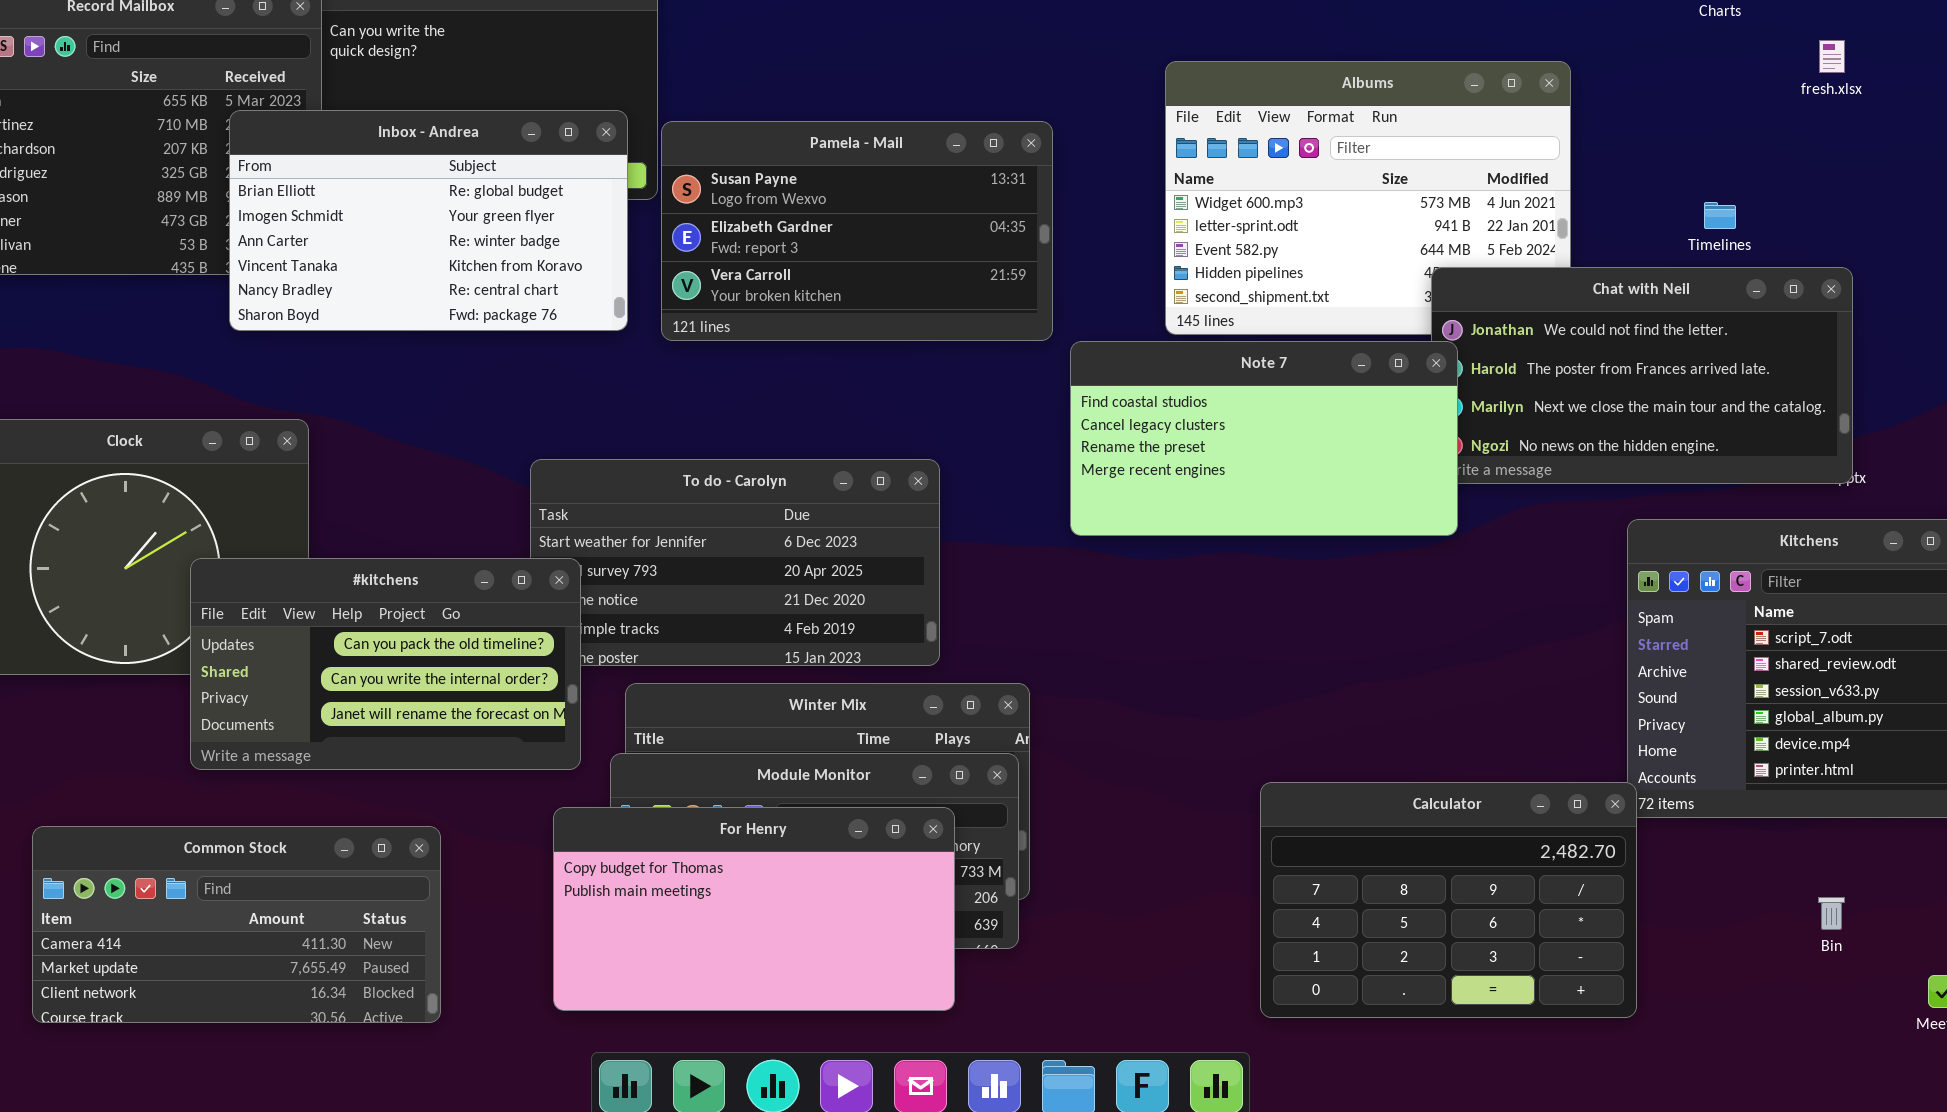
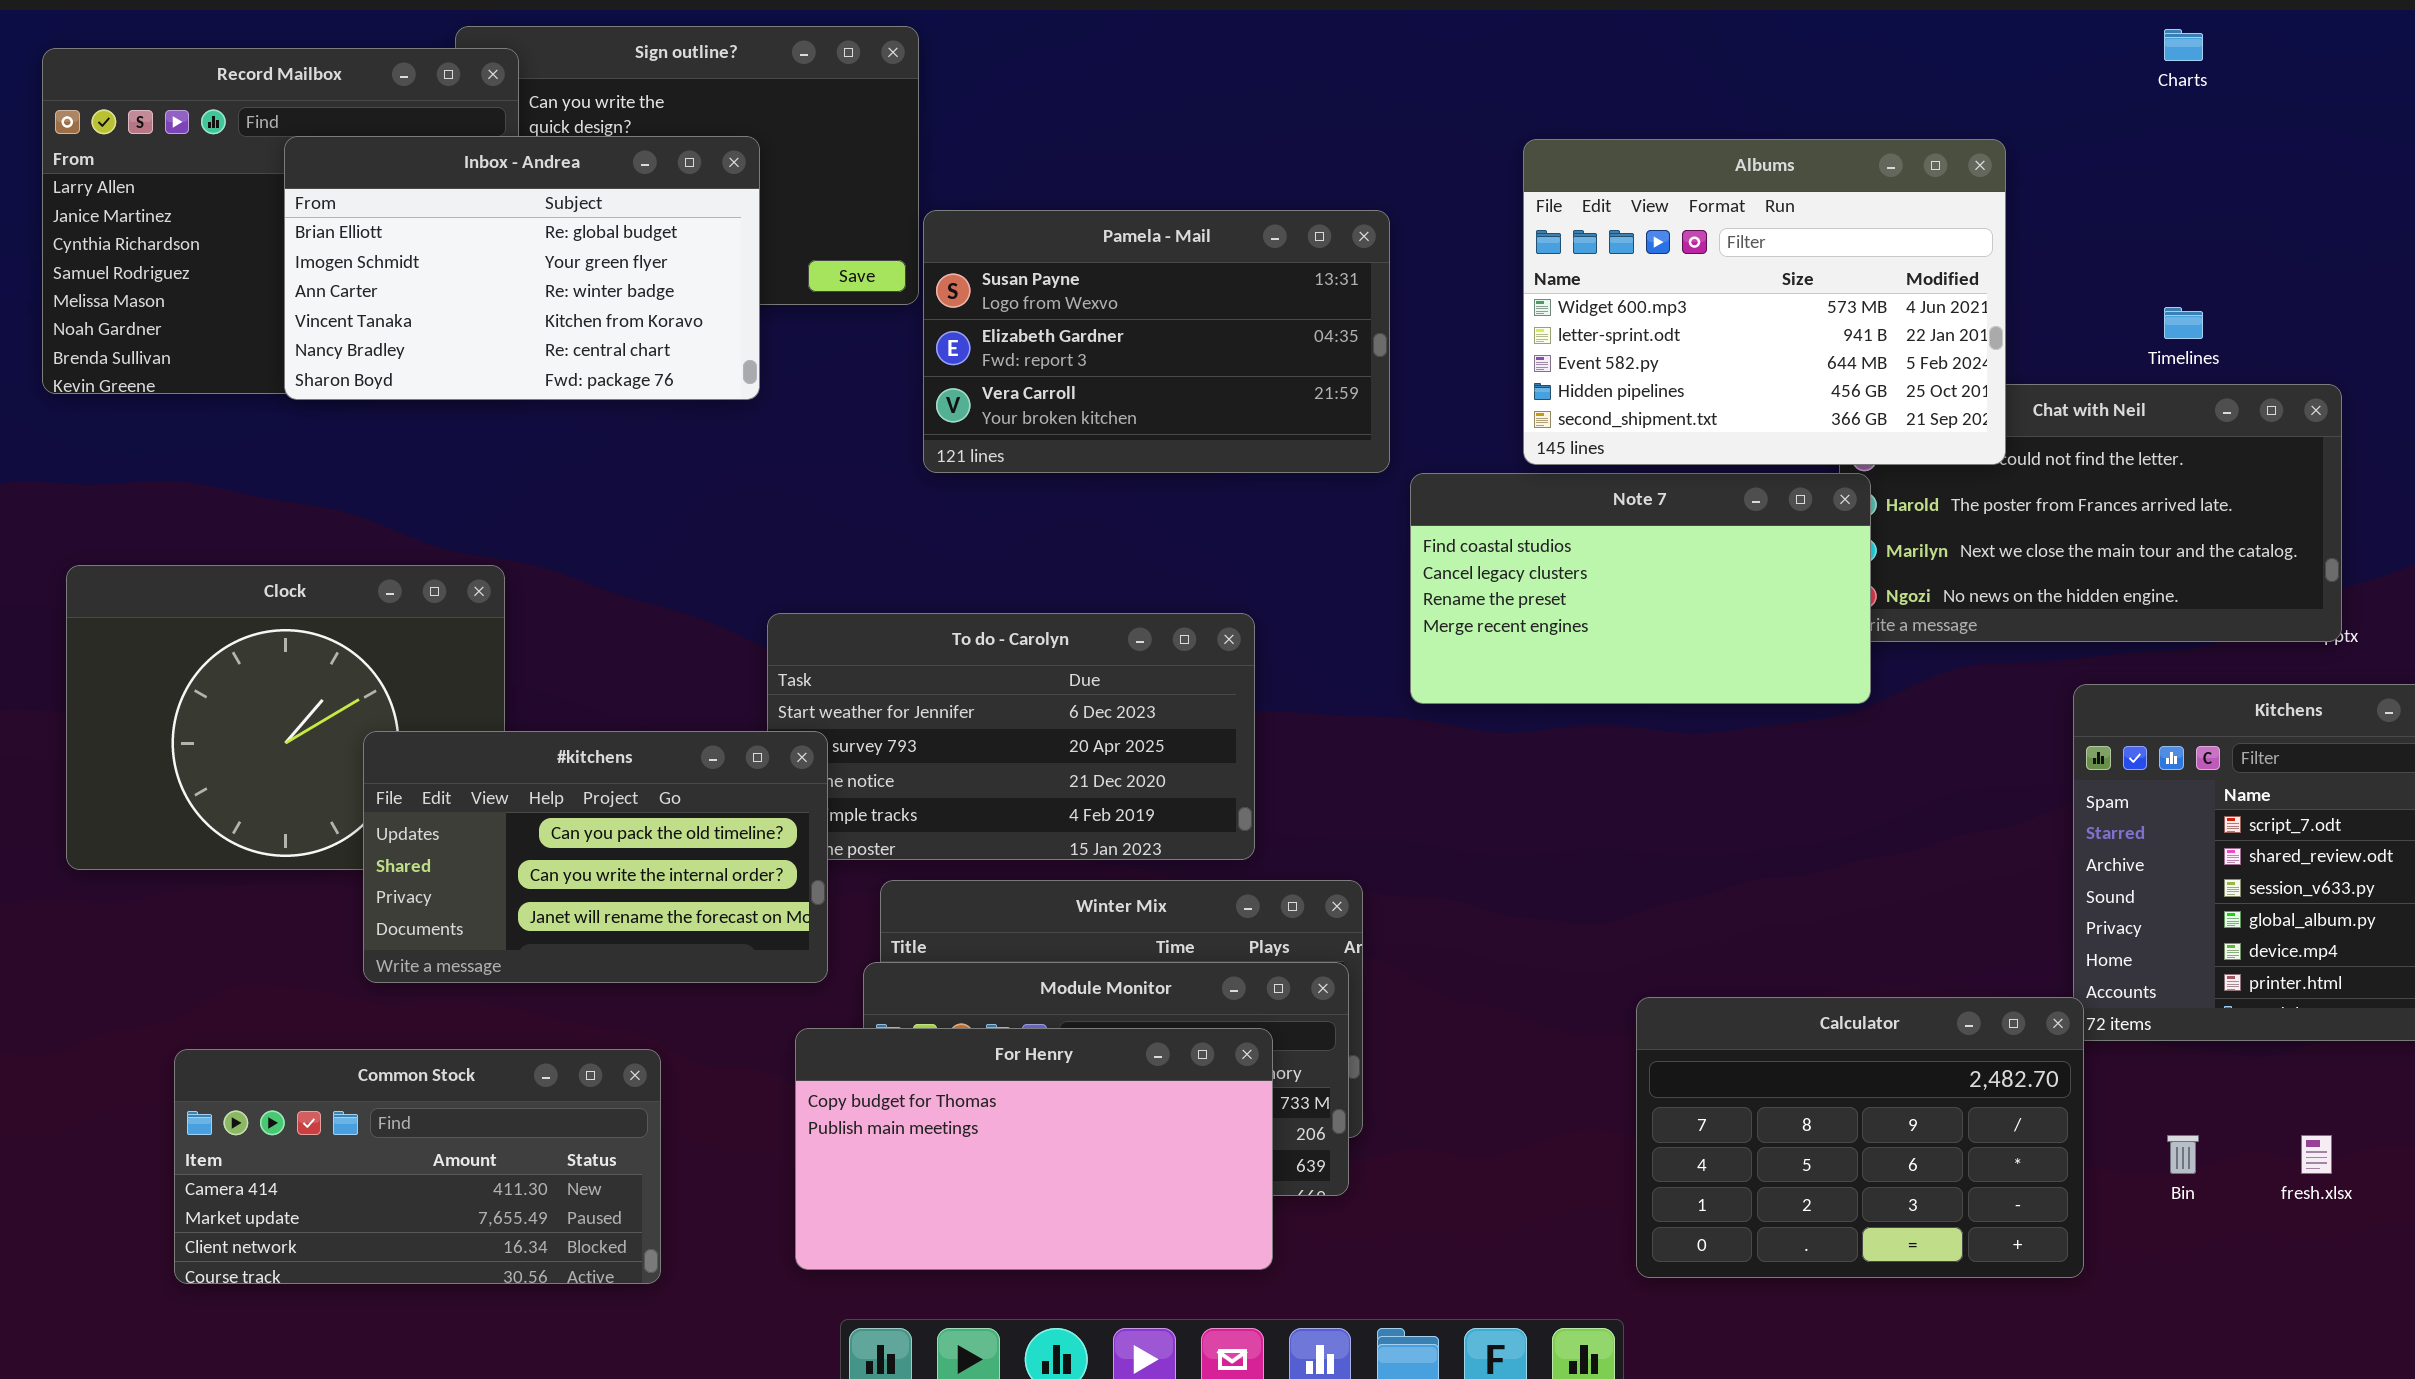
fresh.xlsx: [1819,40,1845,73] -> [2301,1135,2332,1174], moved
Albums: [1165,61,1571,335] -> [1523,139,2006,465], raised
Inbox - Andrea: [229,110,628,331] -> [284,136,760,400], moved
Bin: [1818,897,1845,930] -> [2167,1135,2199,1174], moved

